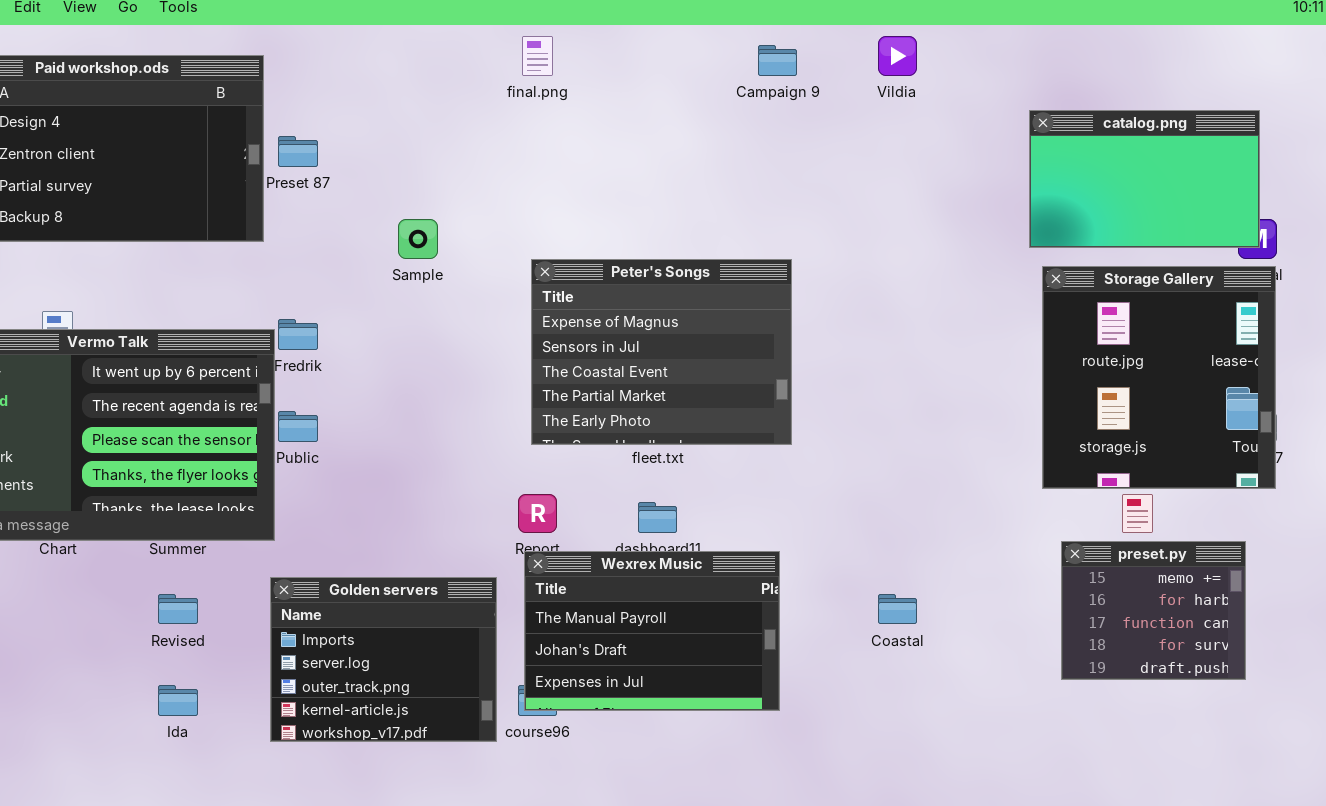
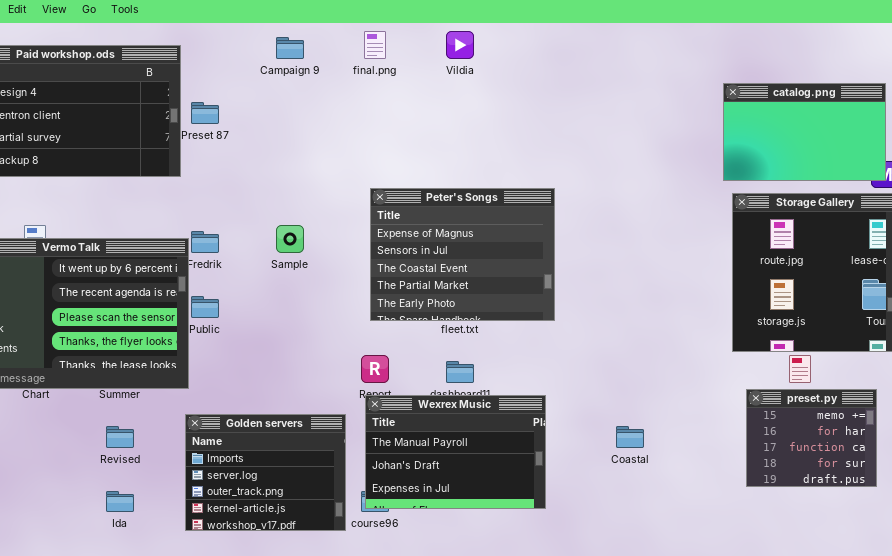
Vildia: [878,36,917,76] -> [446,31,474,59], moved
Campaign 9: [758,45,797,76] -> [276,37,304,59], moved
Sample: [398,219,438,259] -> [276,225,304,253], moved

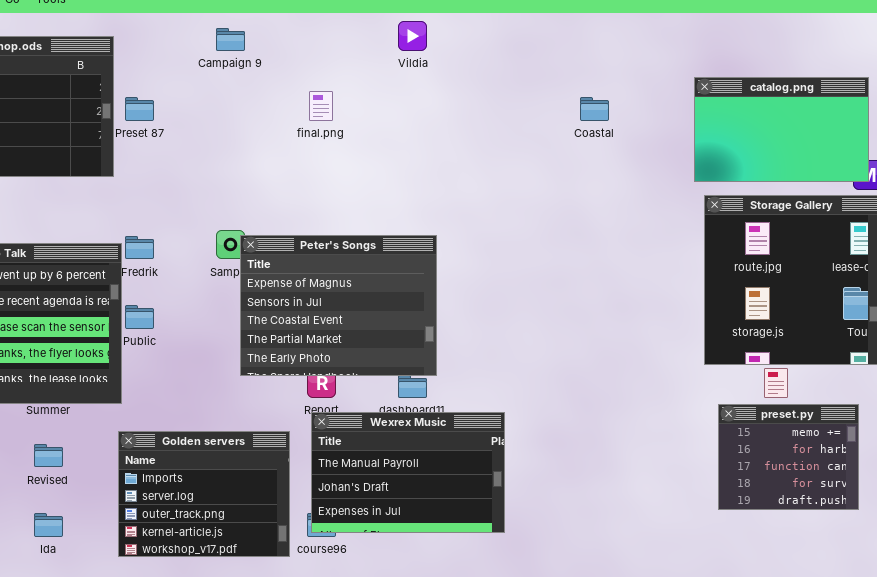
final.png: [364,31,386,59] -> [309,91,333,121], moved
Peter's Songs: [370,188,555,321] -> [240,235,437,376], moved
Coastal: [616,426,644,448] -> [580,97,609,121], moved

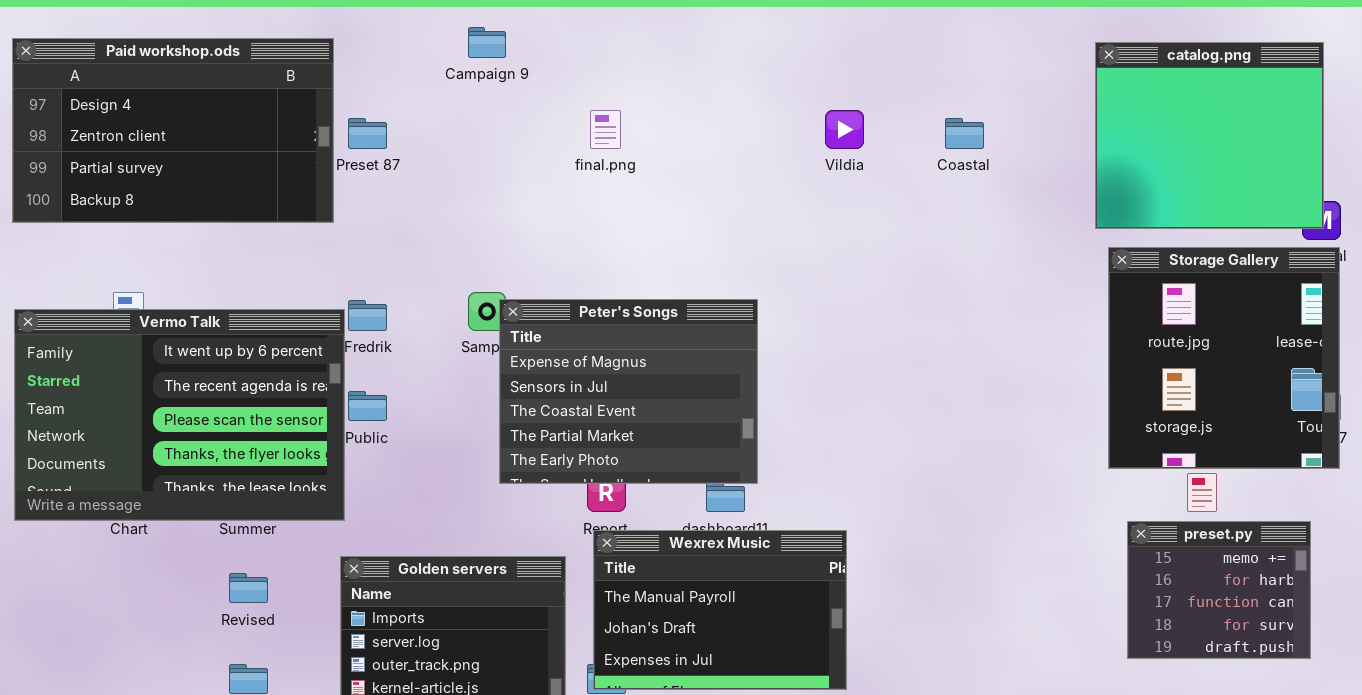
Vildia: [398,21,427,51] -> [825,110,864,149], moved
catalog.png: [694,77,869,182] -> [1095,42,1324,229], resized

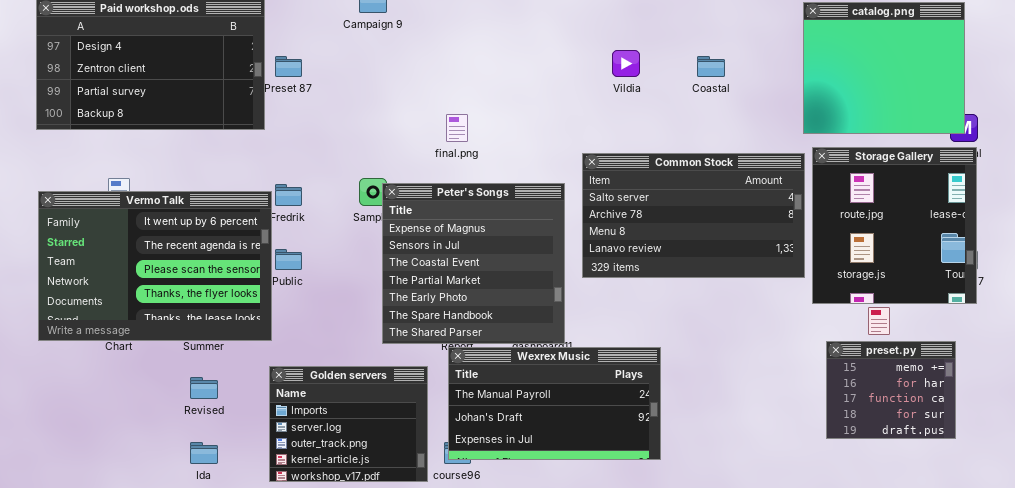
final.png: [590,110,621,149] -> [446,114,468,142], moved
Common Stock: none -> [582,153,805,278], opened
Peter's Songs: [499,299,758,484] -> [382,183,565,344], resized
Wexrex Music: [593,530,847,690] -> [448,347,661,460], resized

